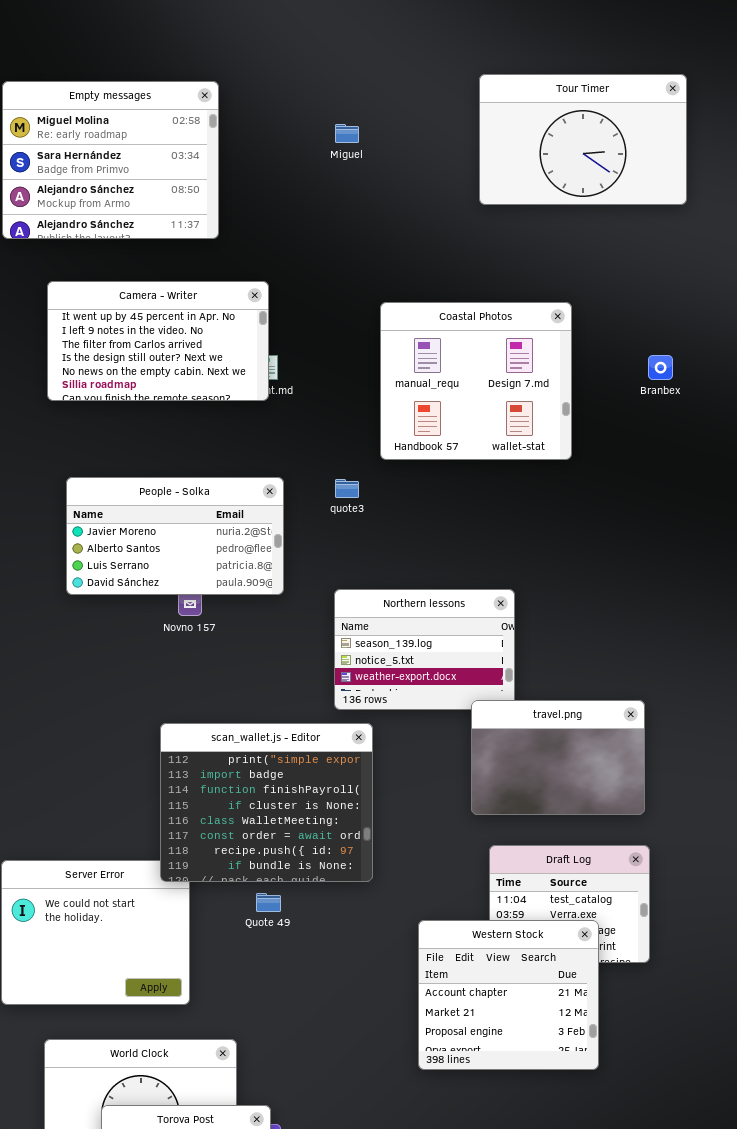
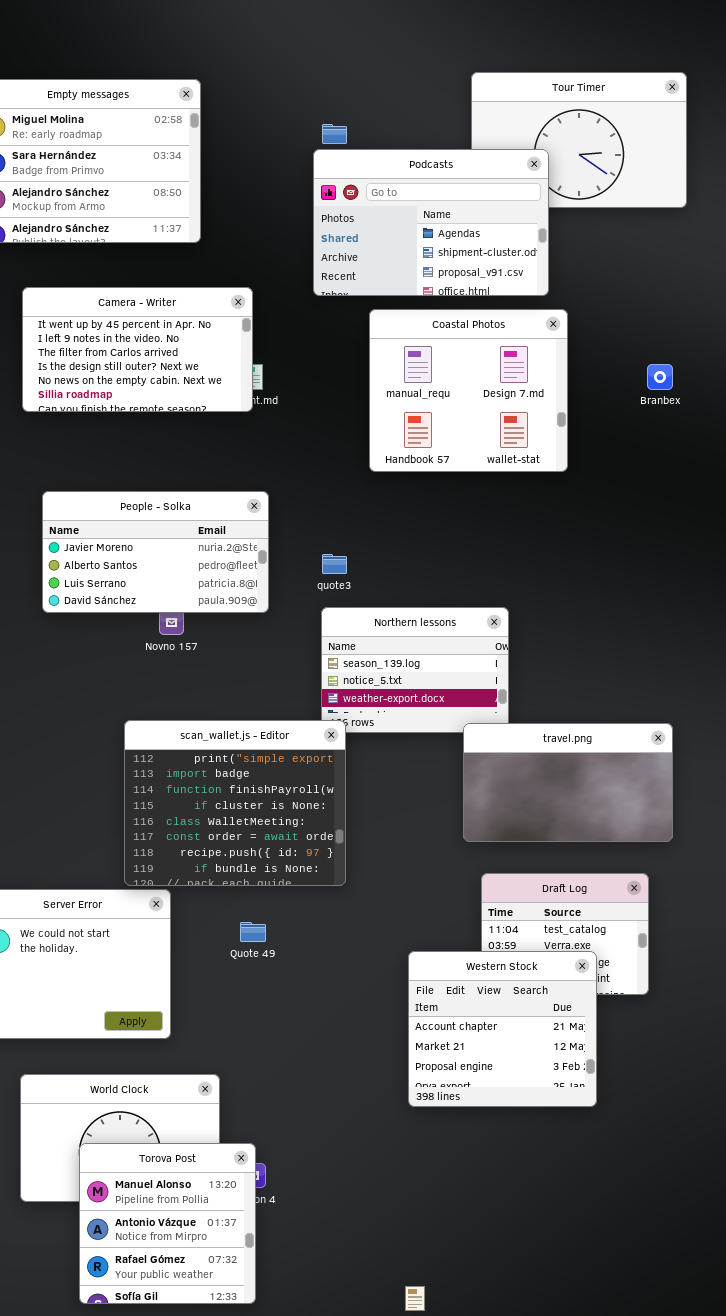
Podcasts: none -> [313,149,549,296], opened
quote3: [335,479,359,498] -> [322,554,347,574], moved
travel.png: [471,700,645,815] -> [463,723,673,842], resized
scan_wallet.js - Editor: [160,723,373,882] -> [124,720,346,886], moved

